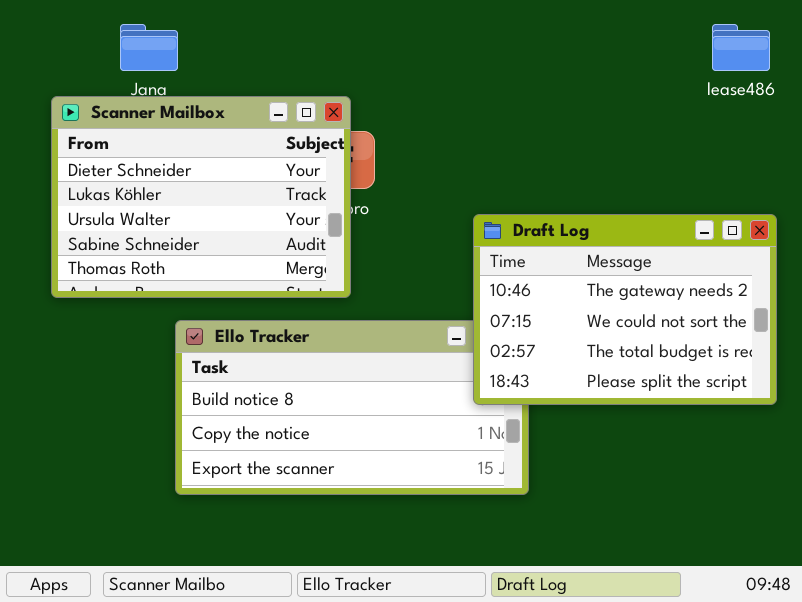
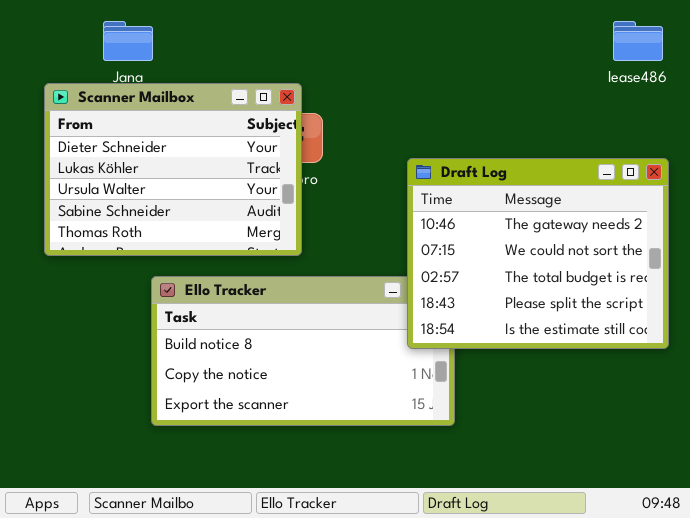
Draft Log: [473,214,777,405] -> [407,158,669,349], resized

